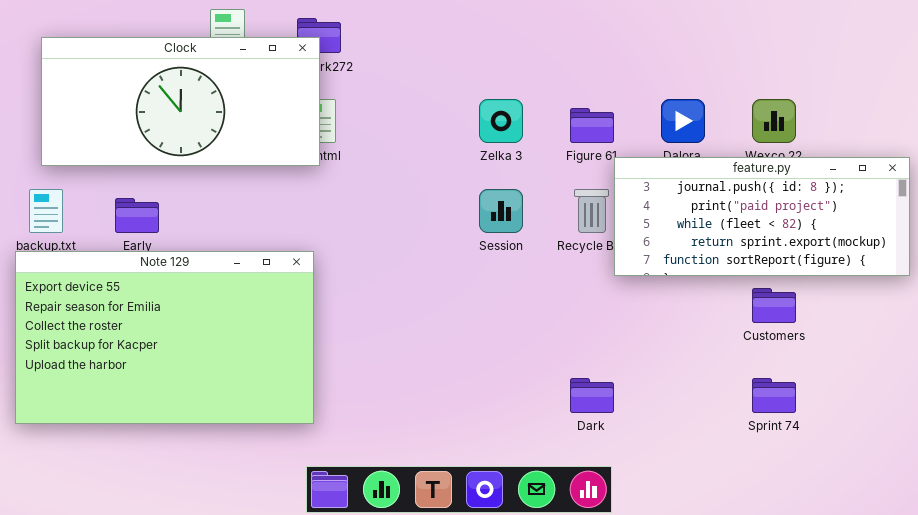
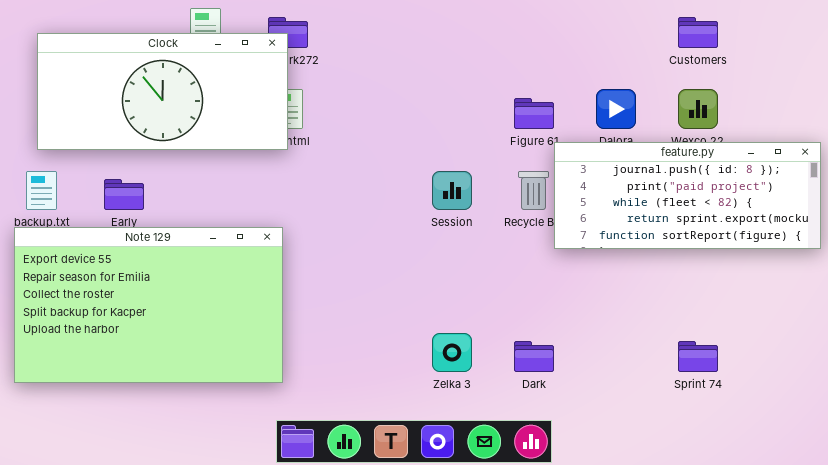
Zelka 3: [479,99,523,143] -> [432,333,472,372], moved
Customers: [752,288,796,323] -> [678,17,718,48], moved

